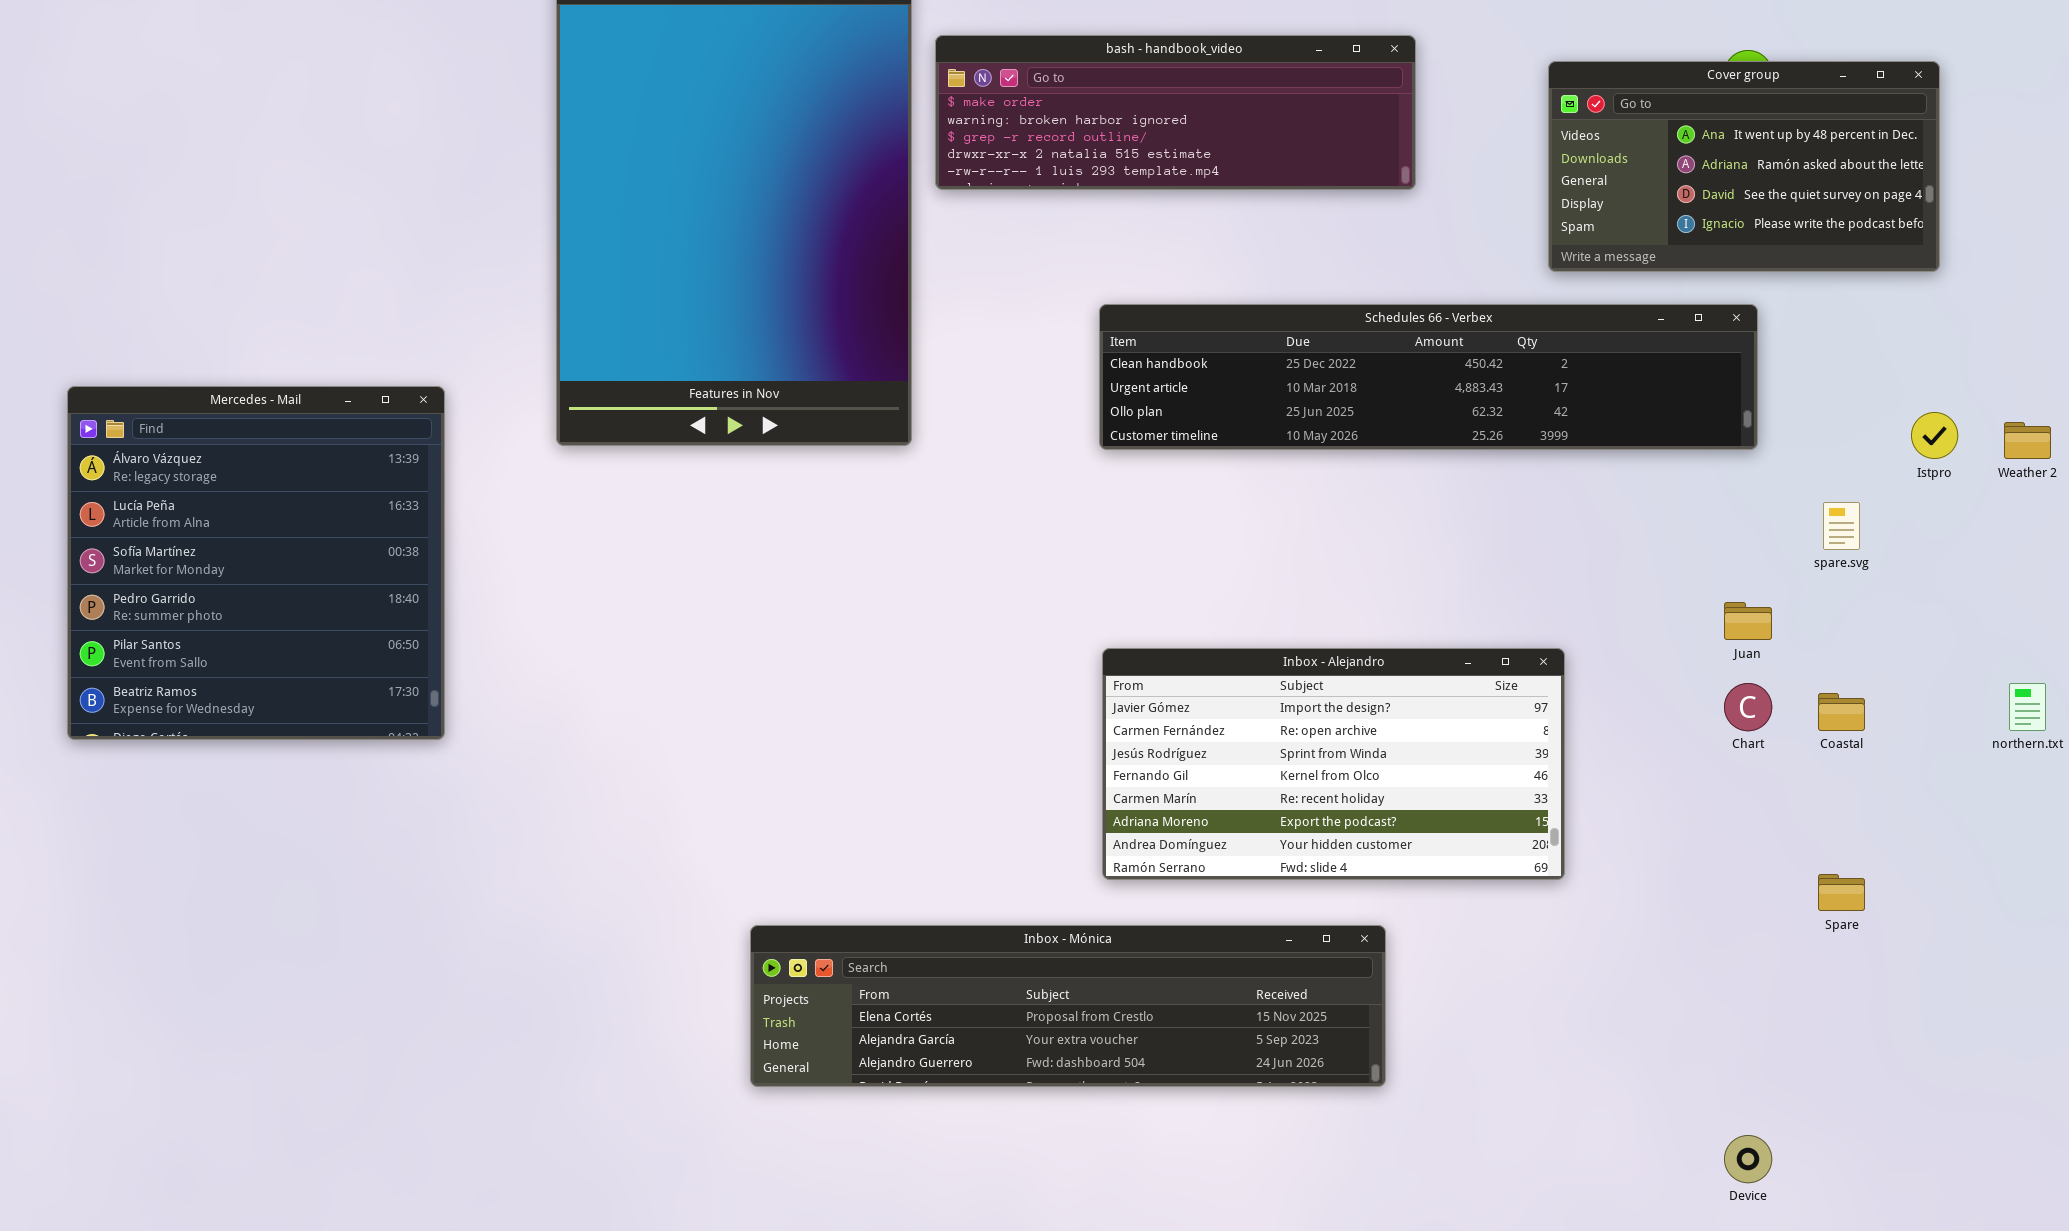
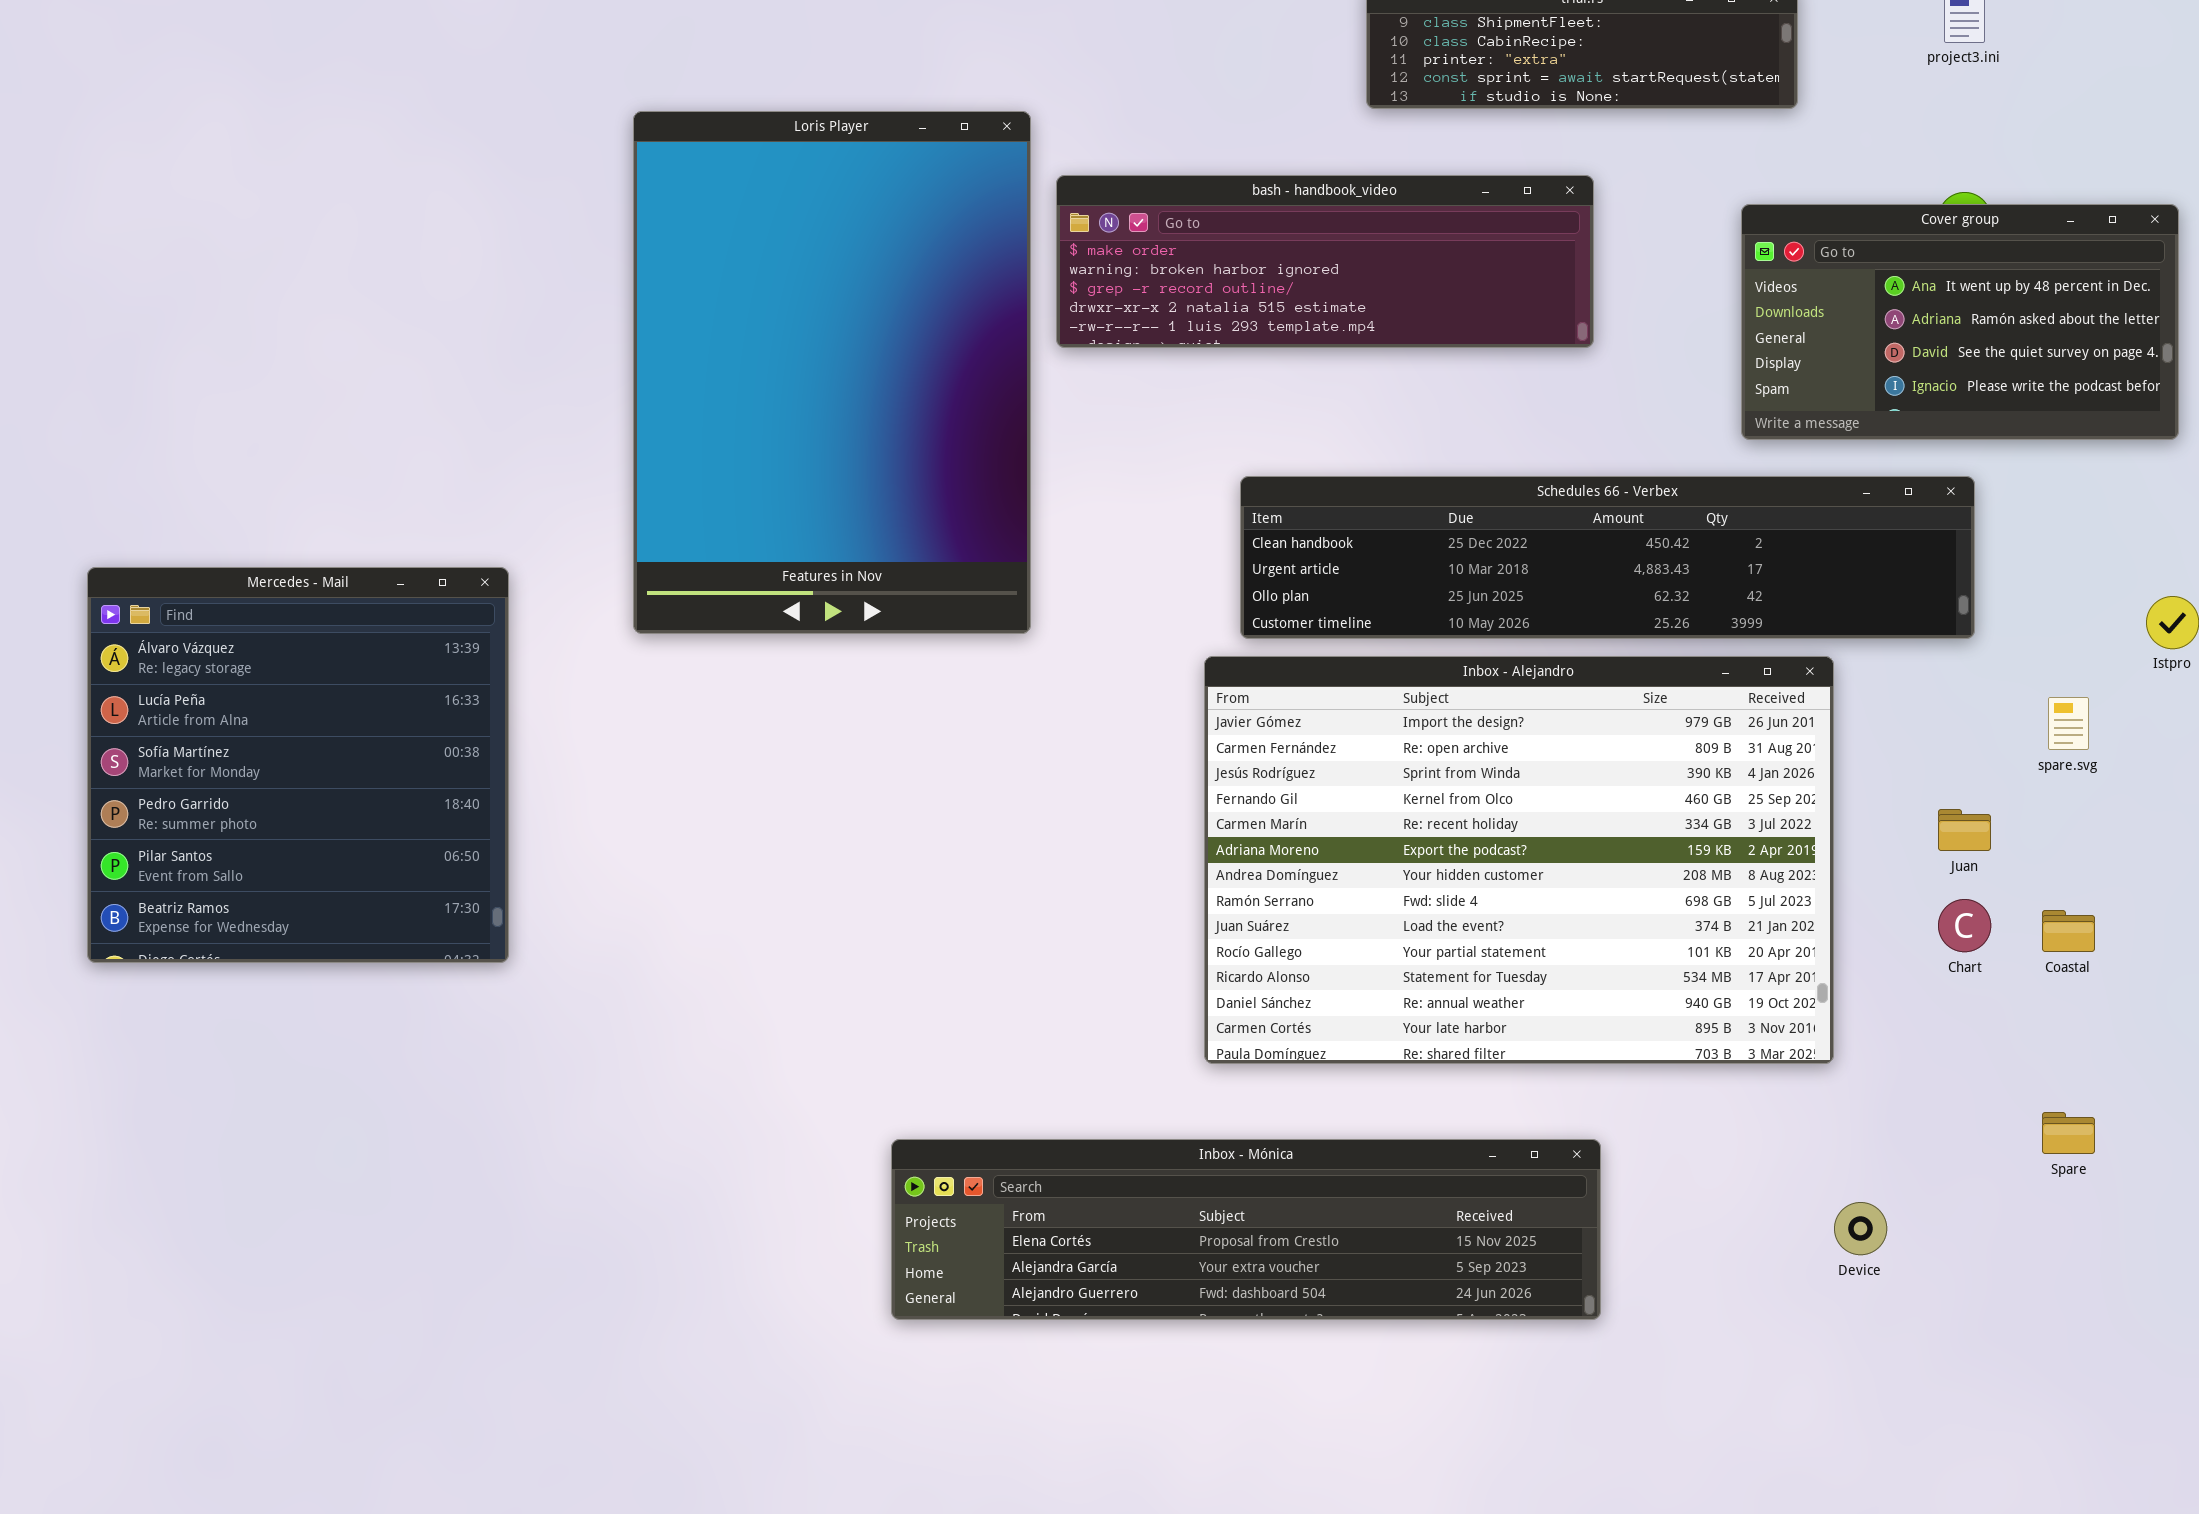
Inbox - Alejandro: [1102,648,1565,880] -> [1204,656,1834,1064], moved, resized
Inbox - Mónica: [750,925,1386,1087] -> [891,1139,1601,1320], moved
Device: [1724,1135,1772,1183] -> [1834,1202,1887,1255], moved

